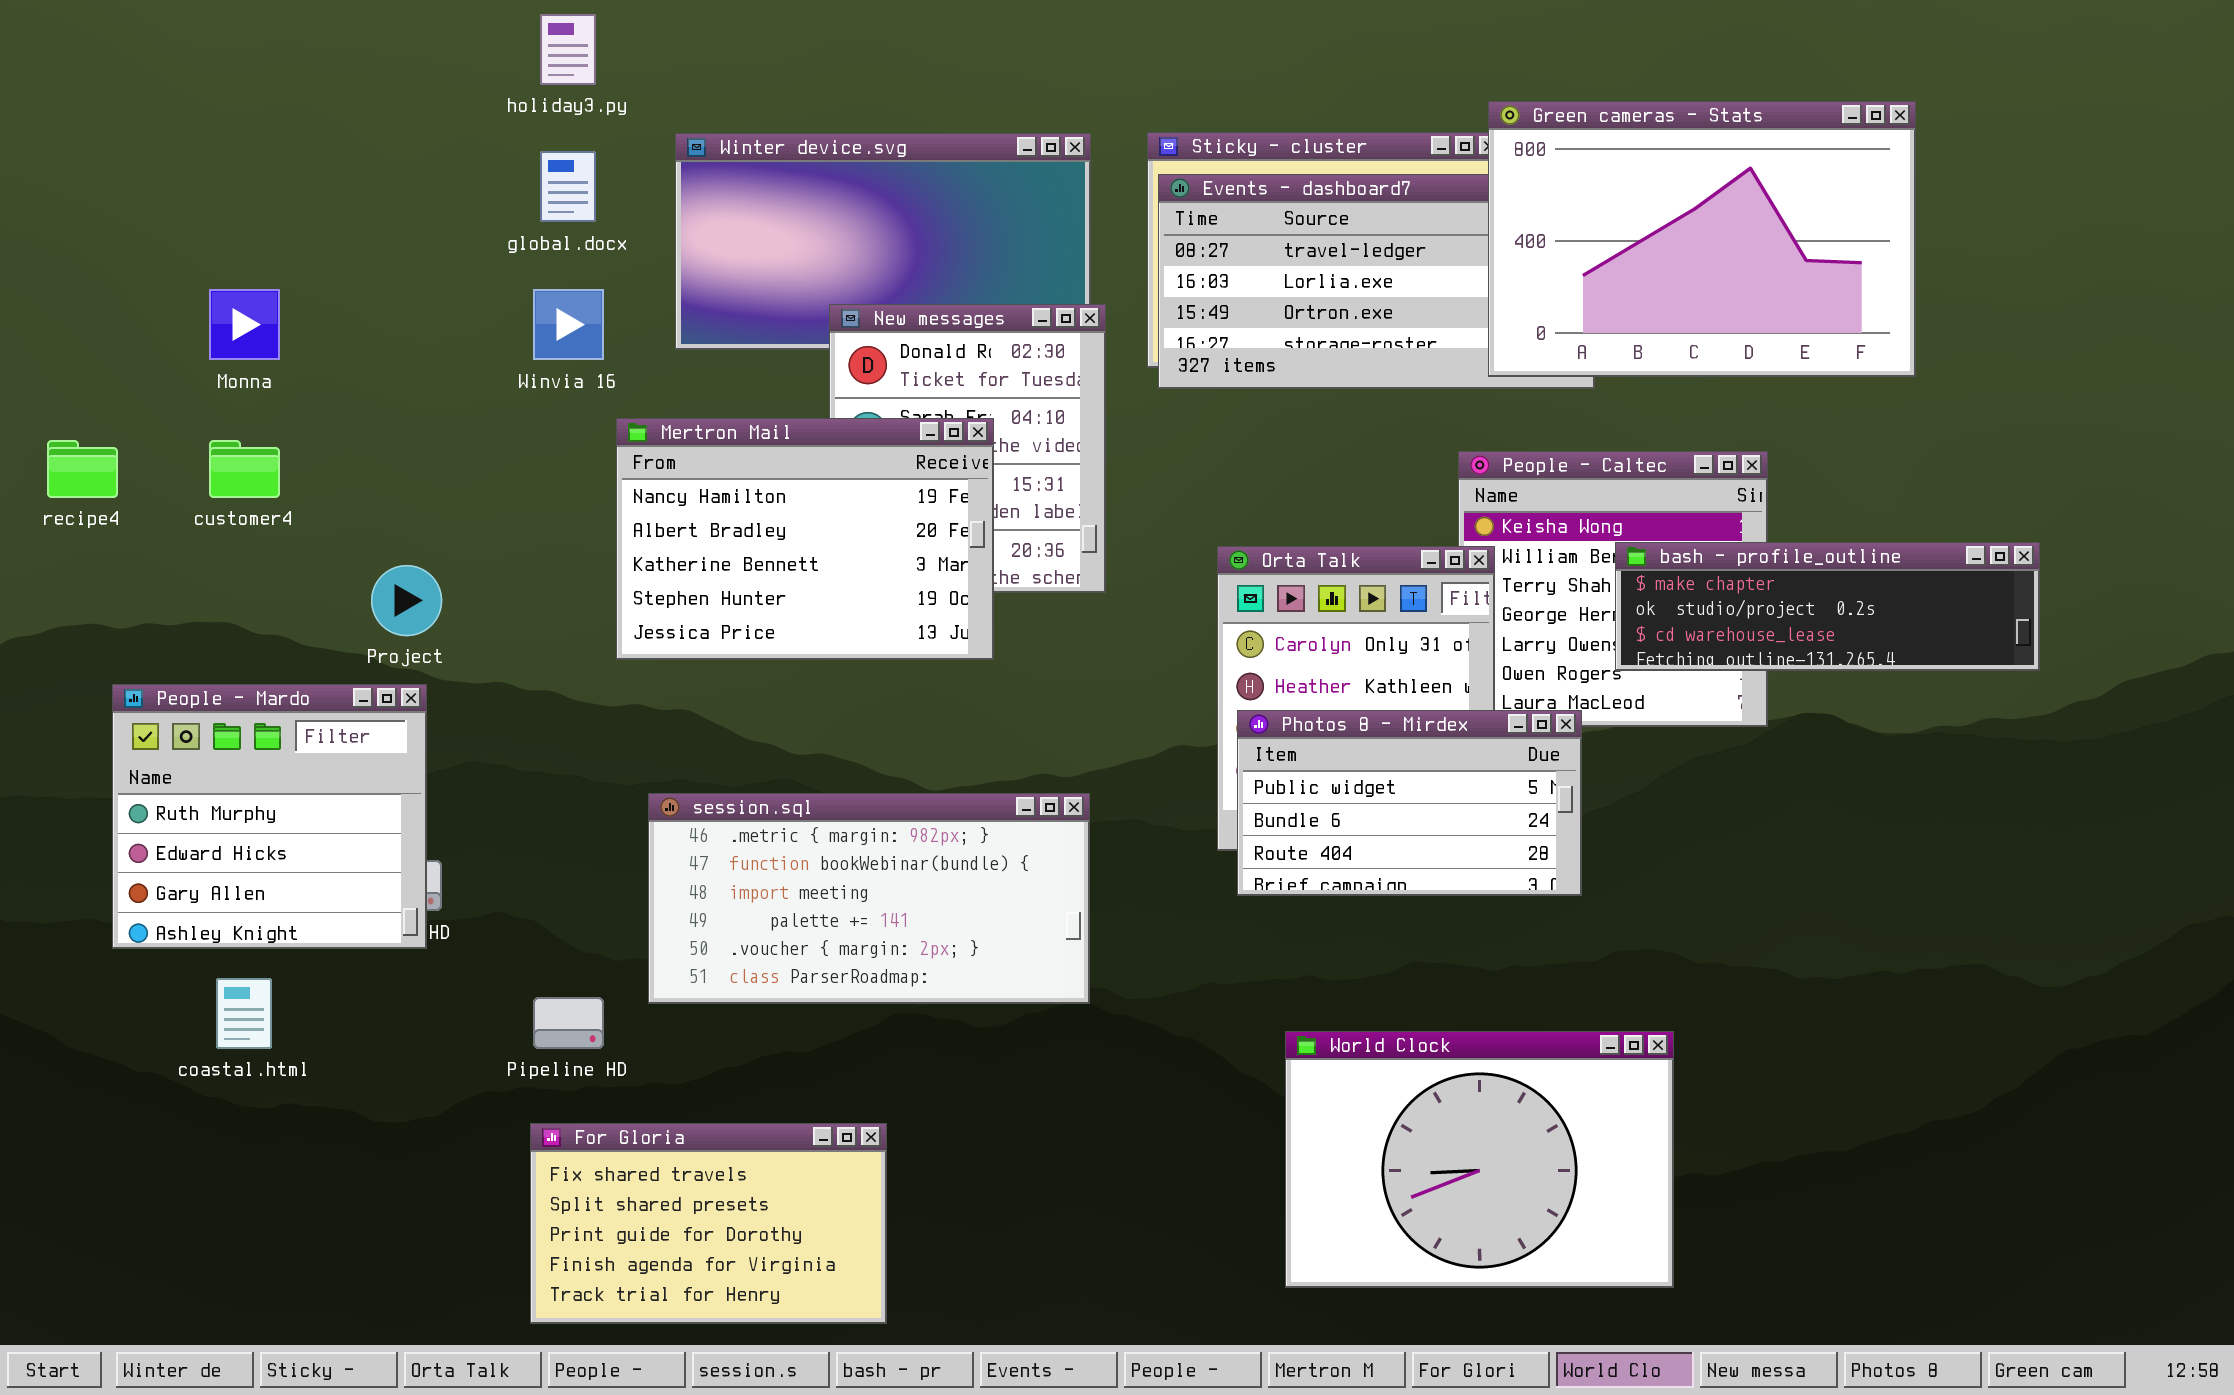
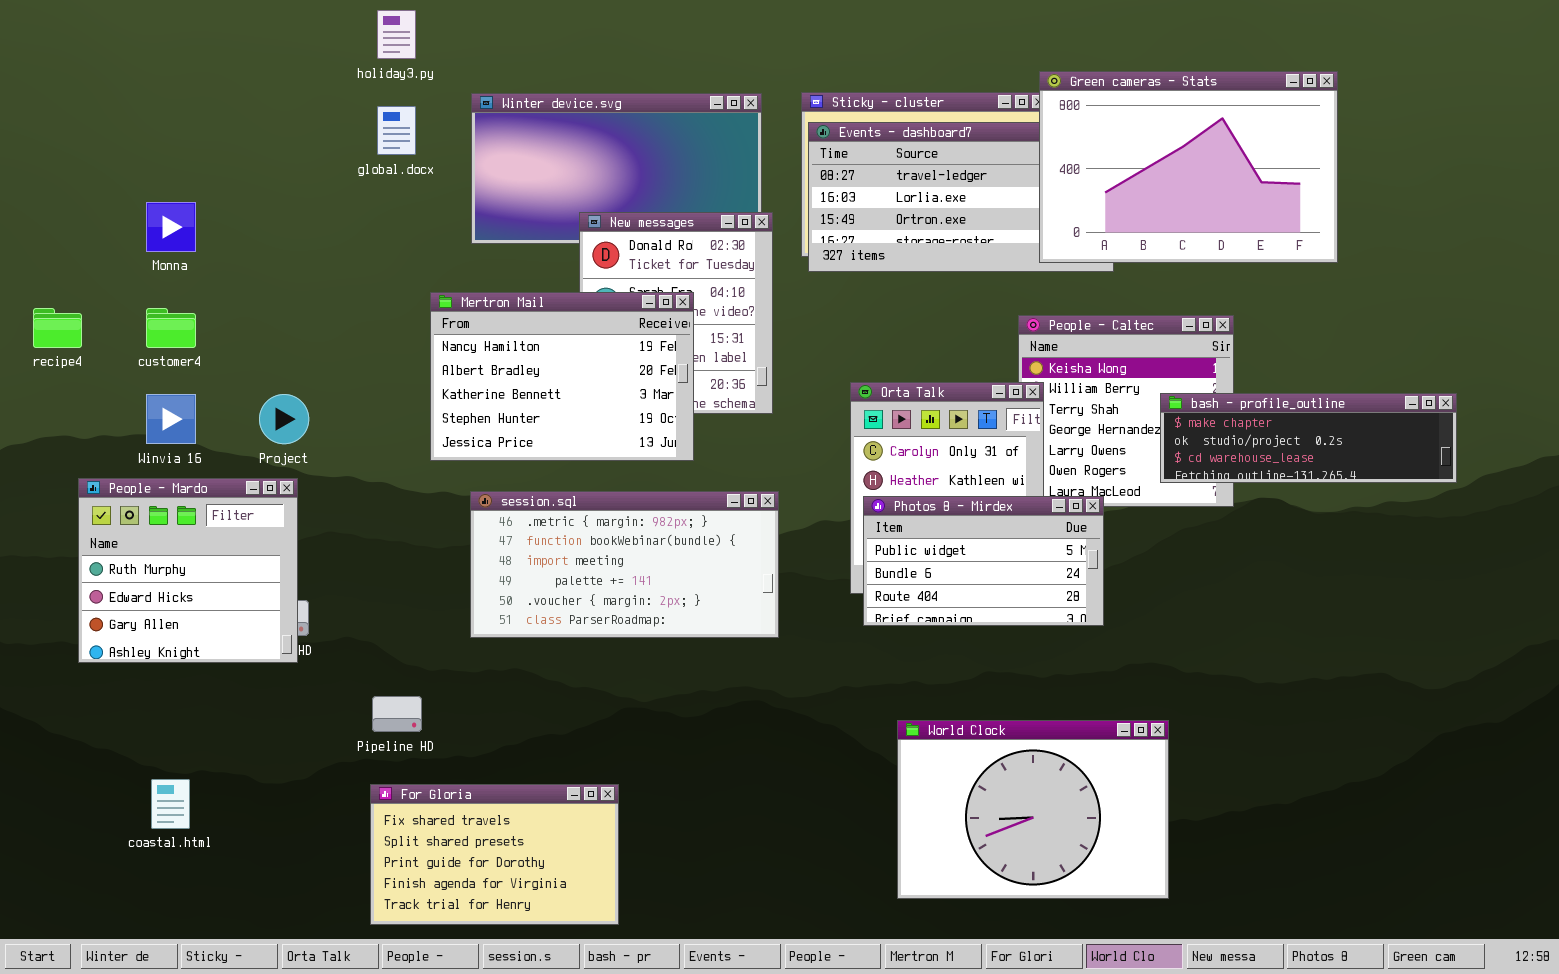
Winvia 16: [533,289,604,360] -> [146,394,196,444], moved
bash - profile_outline: [1615,542,2040,671] -> [1160,393,1457,483], moved
session.sql: [648,793,1090,1004] -> [470,491,779,638], moved
coastal.html: [216,978,272,1049] -> [151,779,190,829], moved

